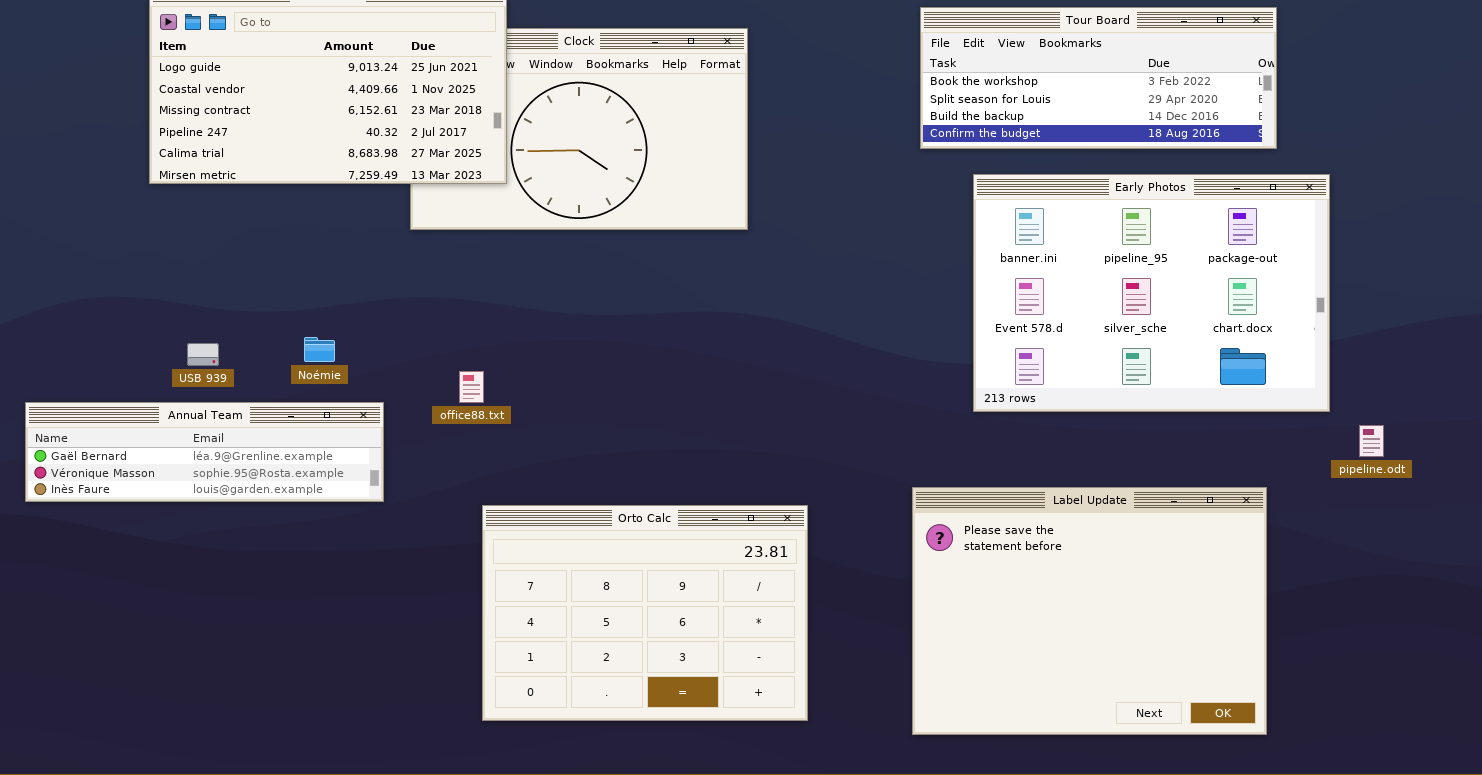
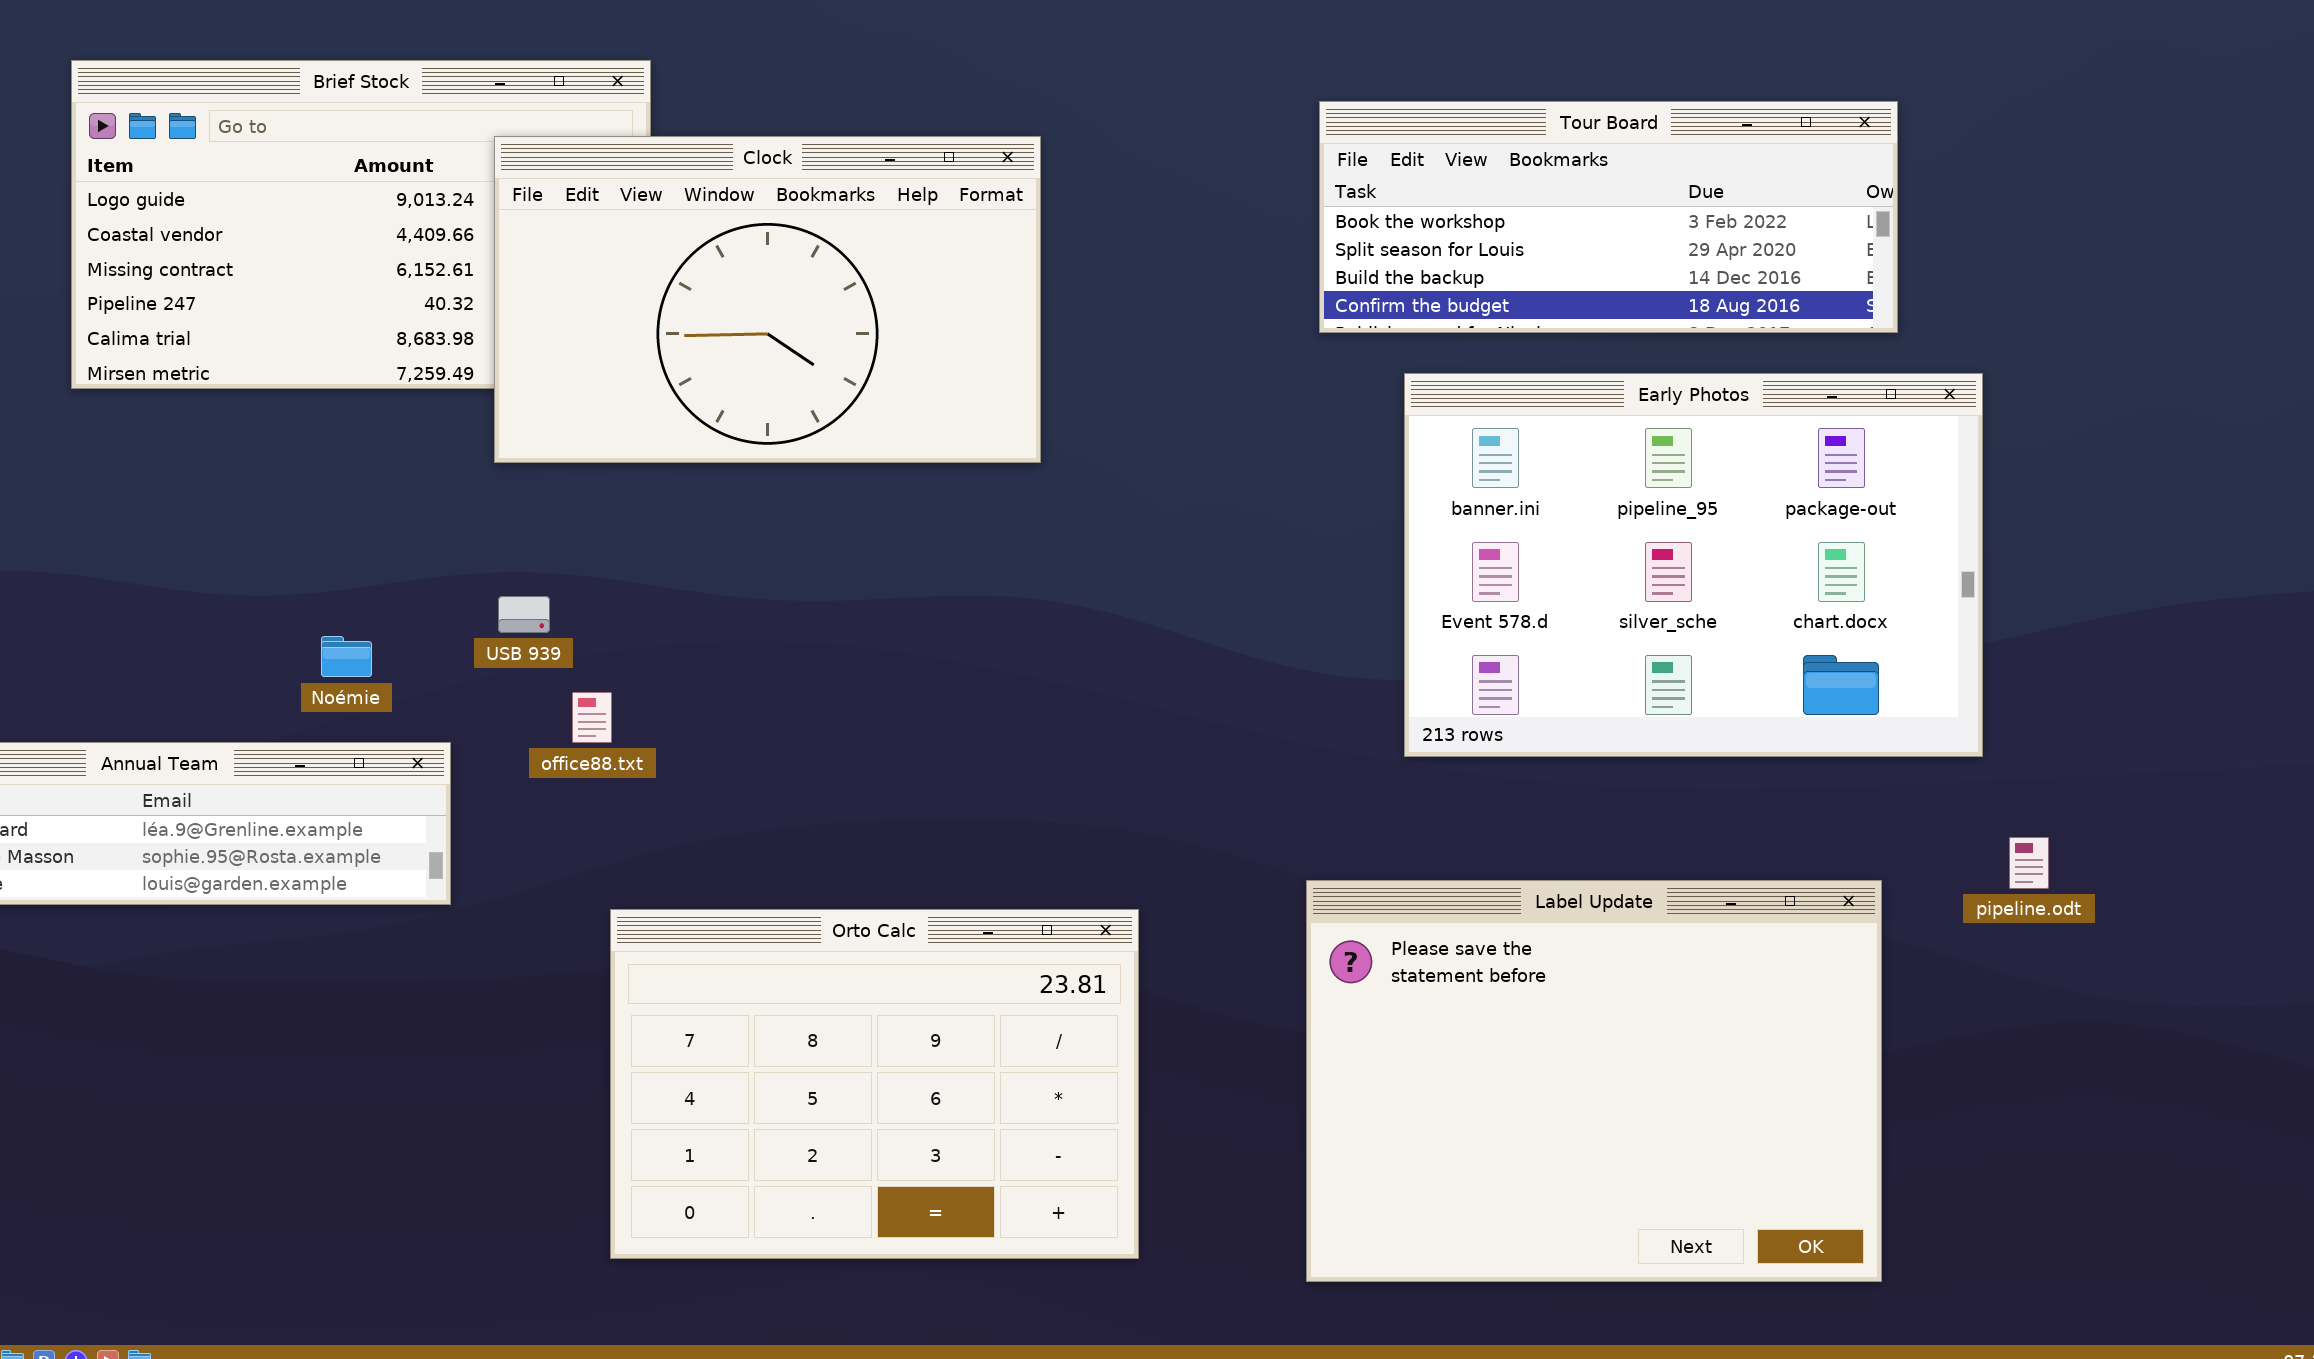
Clock: [410,28,748,230] -> [494,136,1041,463], raised
USB 939: [187,343,219,366] -> [498,596,550,633], moved
pipeline.odt: [1359,425,1384,457] -> [2009,837,2049,889], moved

